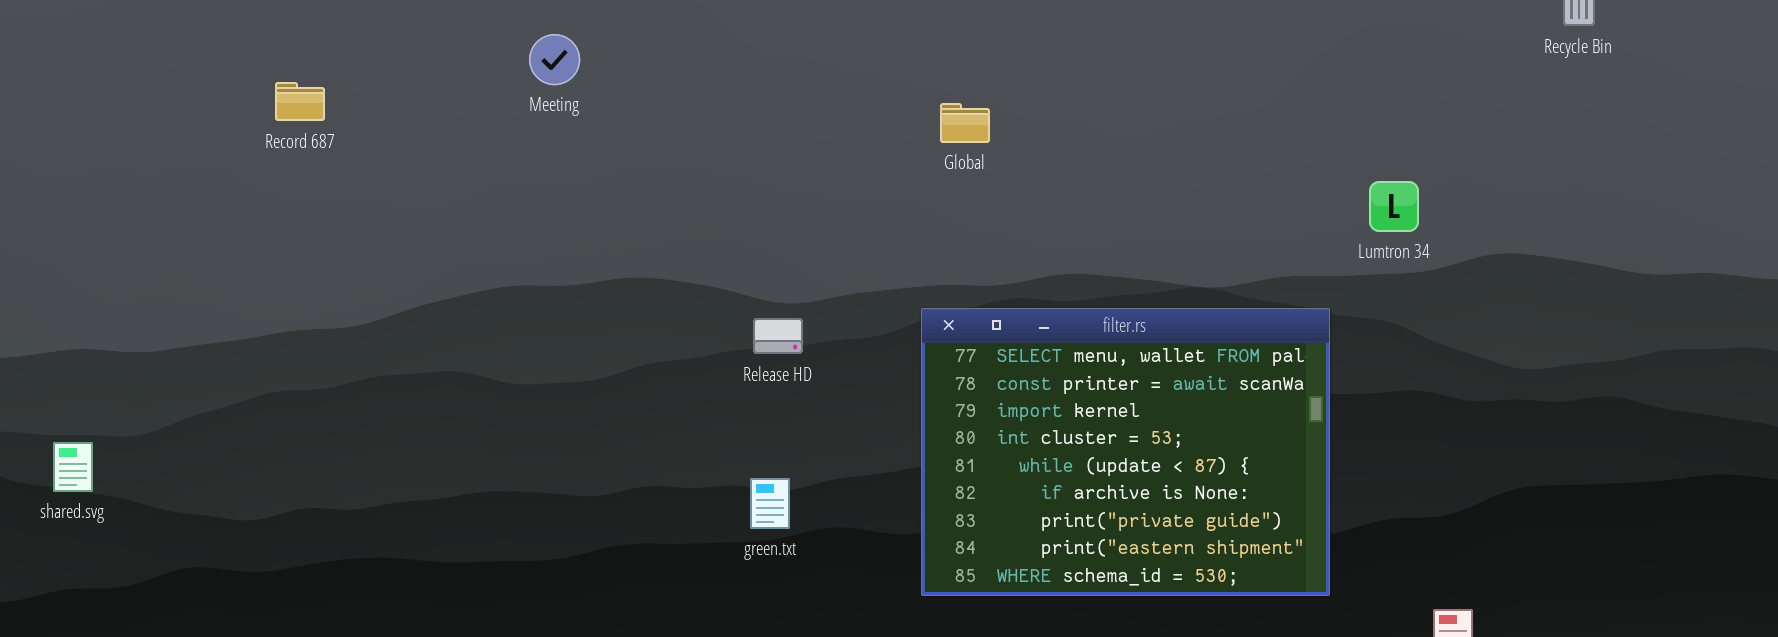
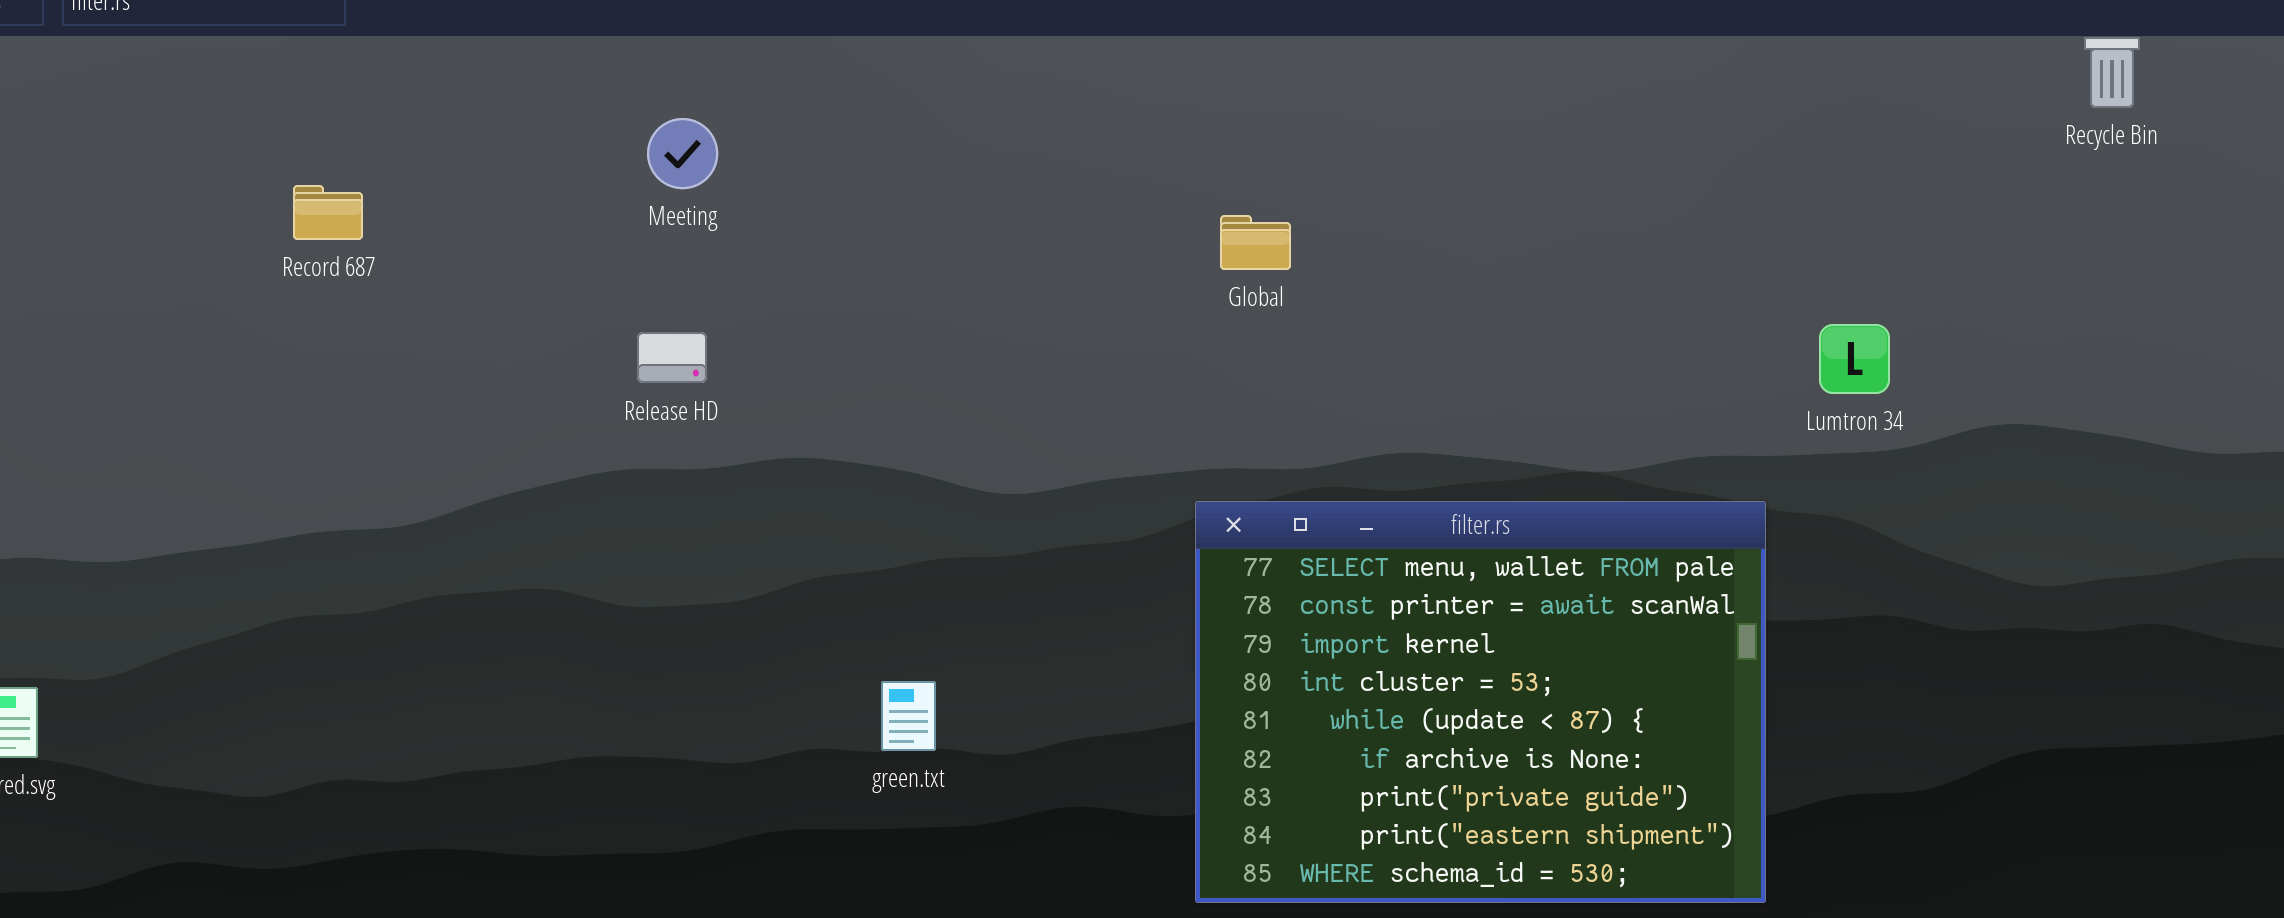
Release HD: [753,318,803,354] -> [637,332,707,383], moved
green.txt: [750,478,790,529] -> [881,681,936,751], moved

